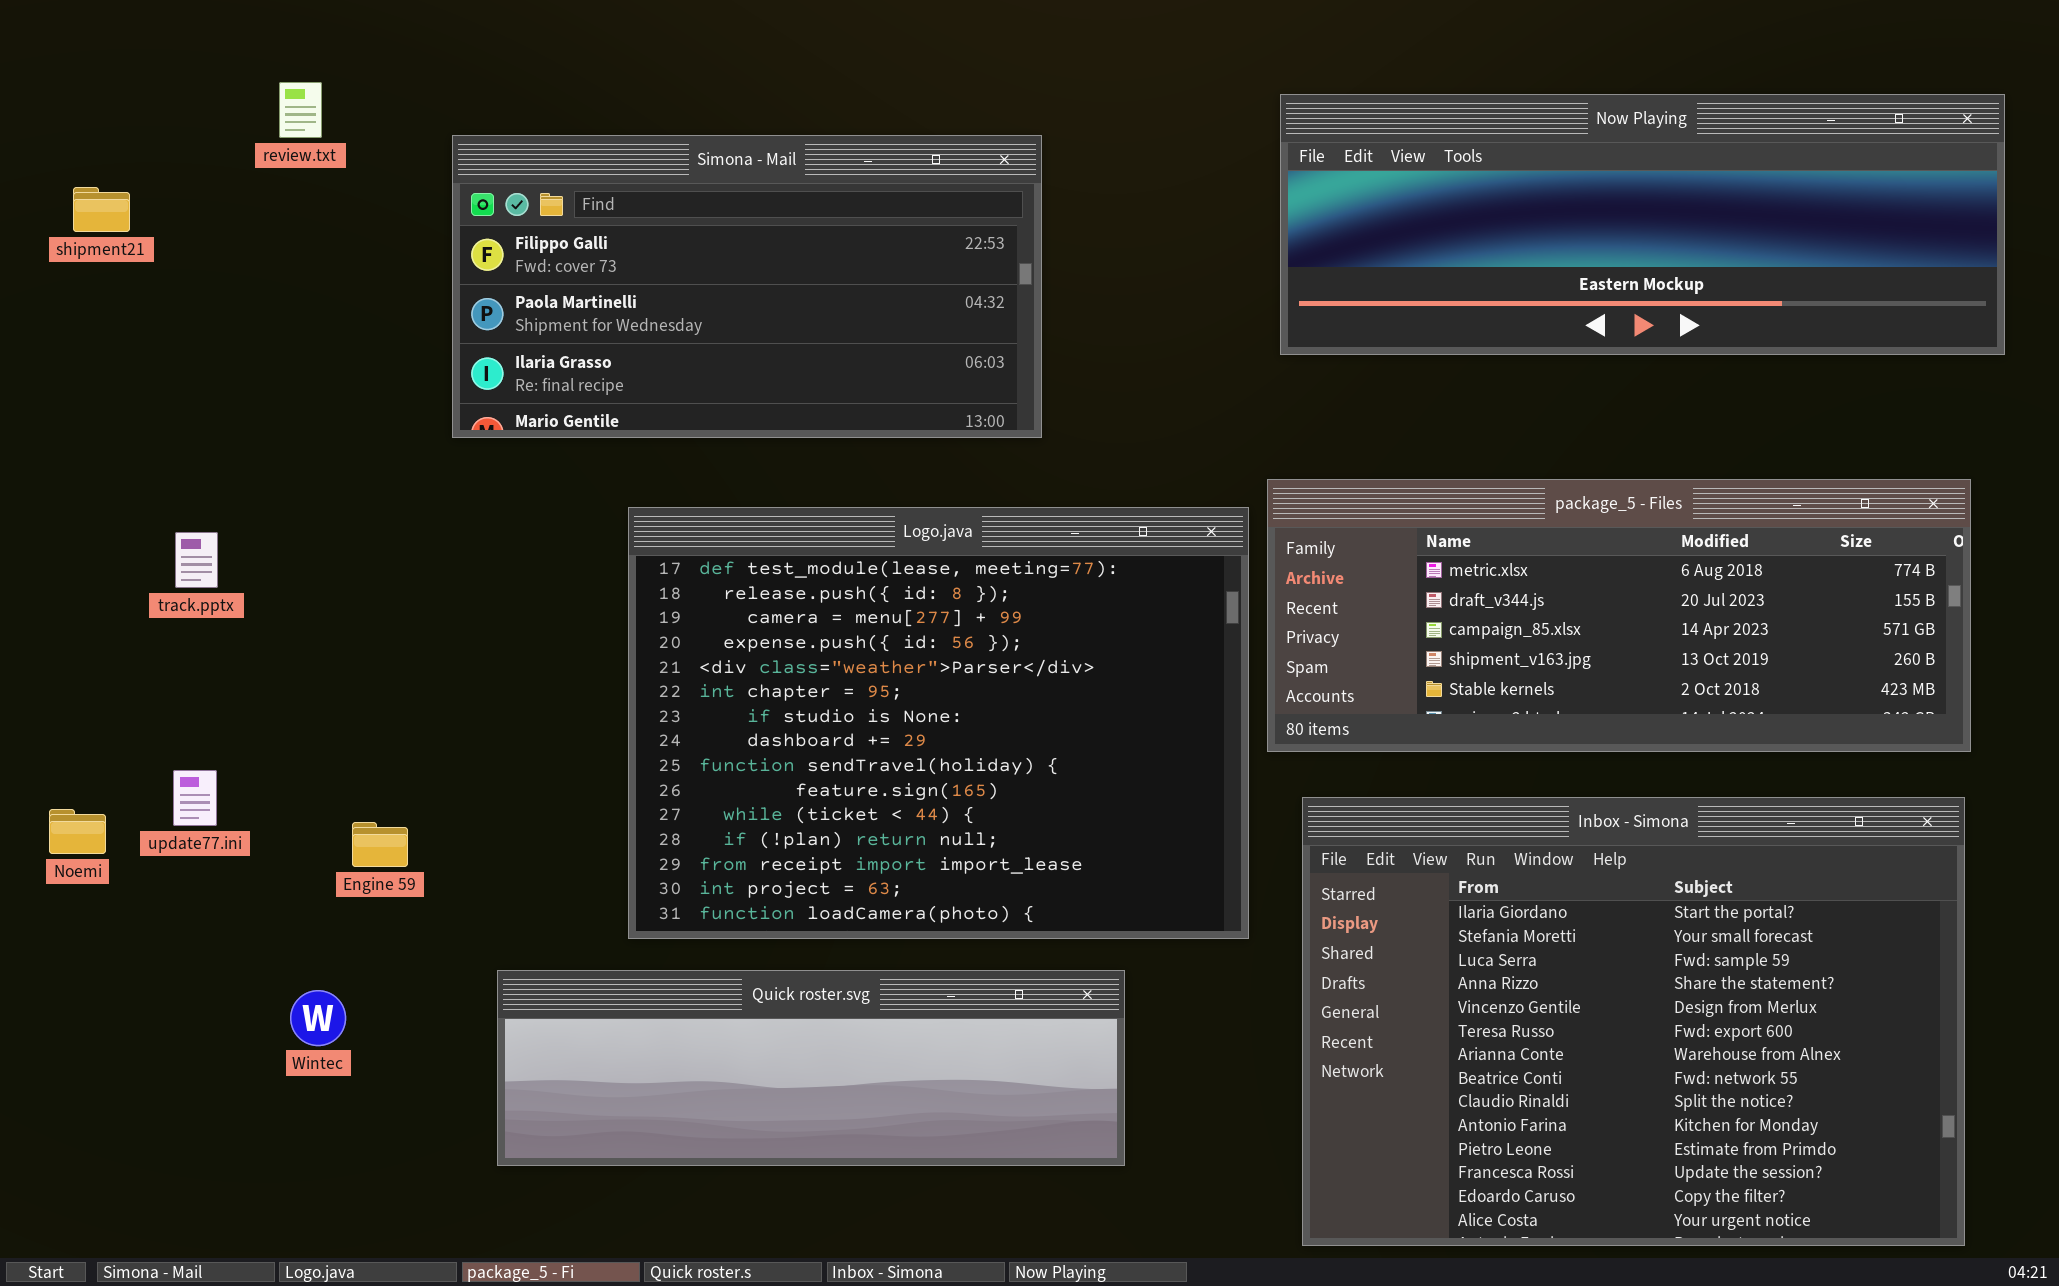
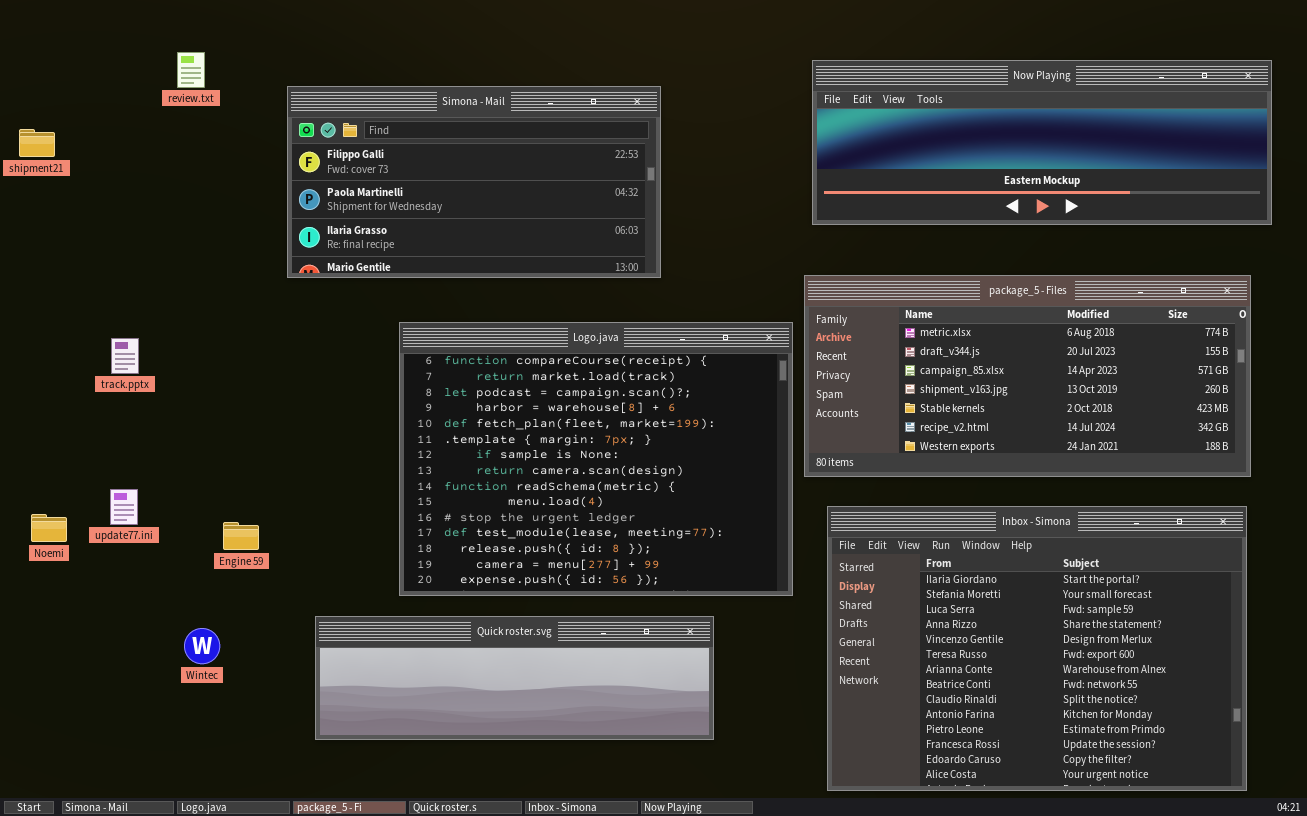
shipment21: [73,187,130,232] -> [19,129,55,157], moved
package_5 - Files: [1267,479,1971,752] -> [804,275,1251,477], resized
Logo.java: [628,507,1249,939] -> [399,322,793,596], scrolled up 11 rows

